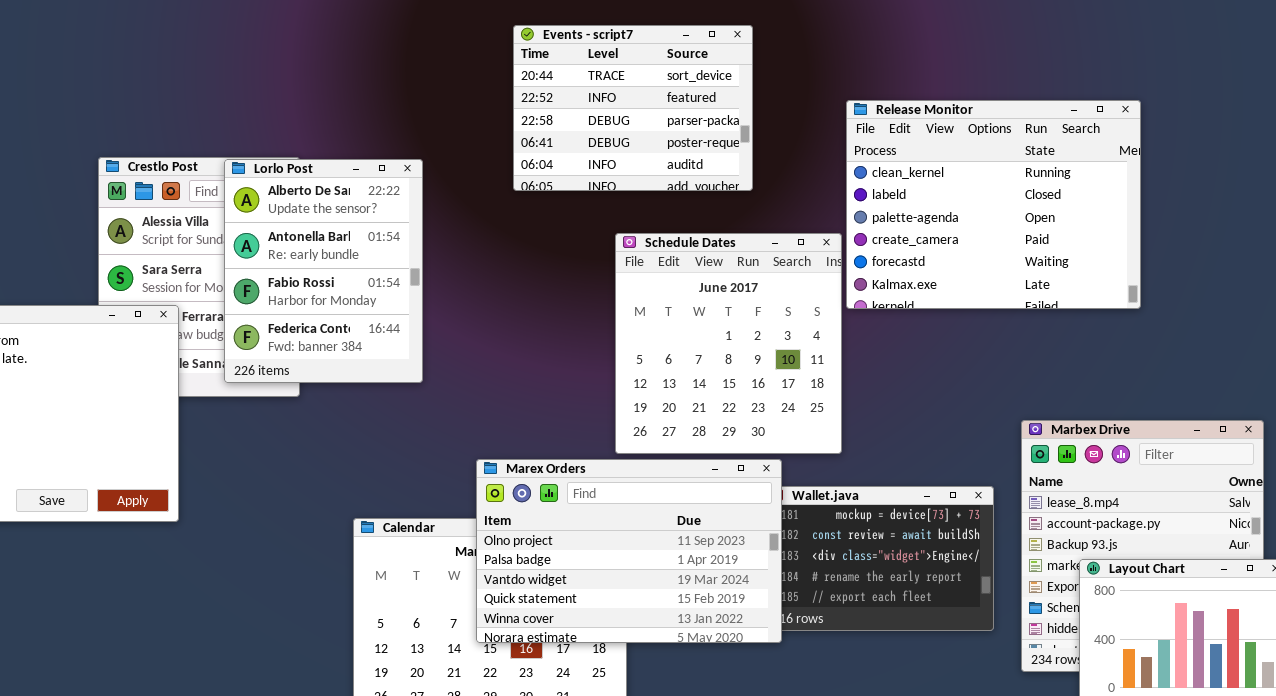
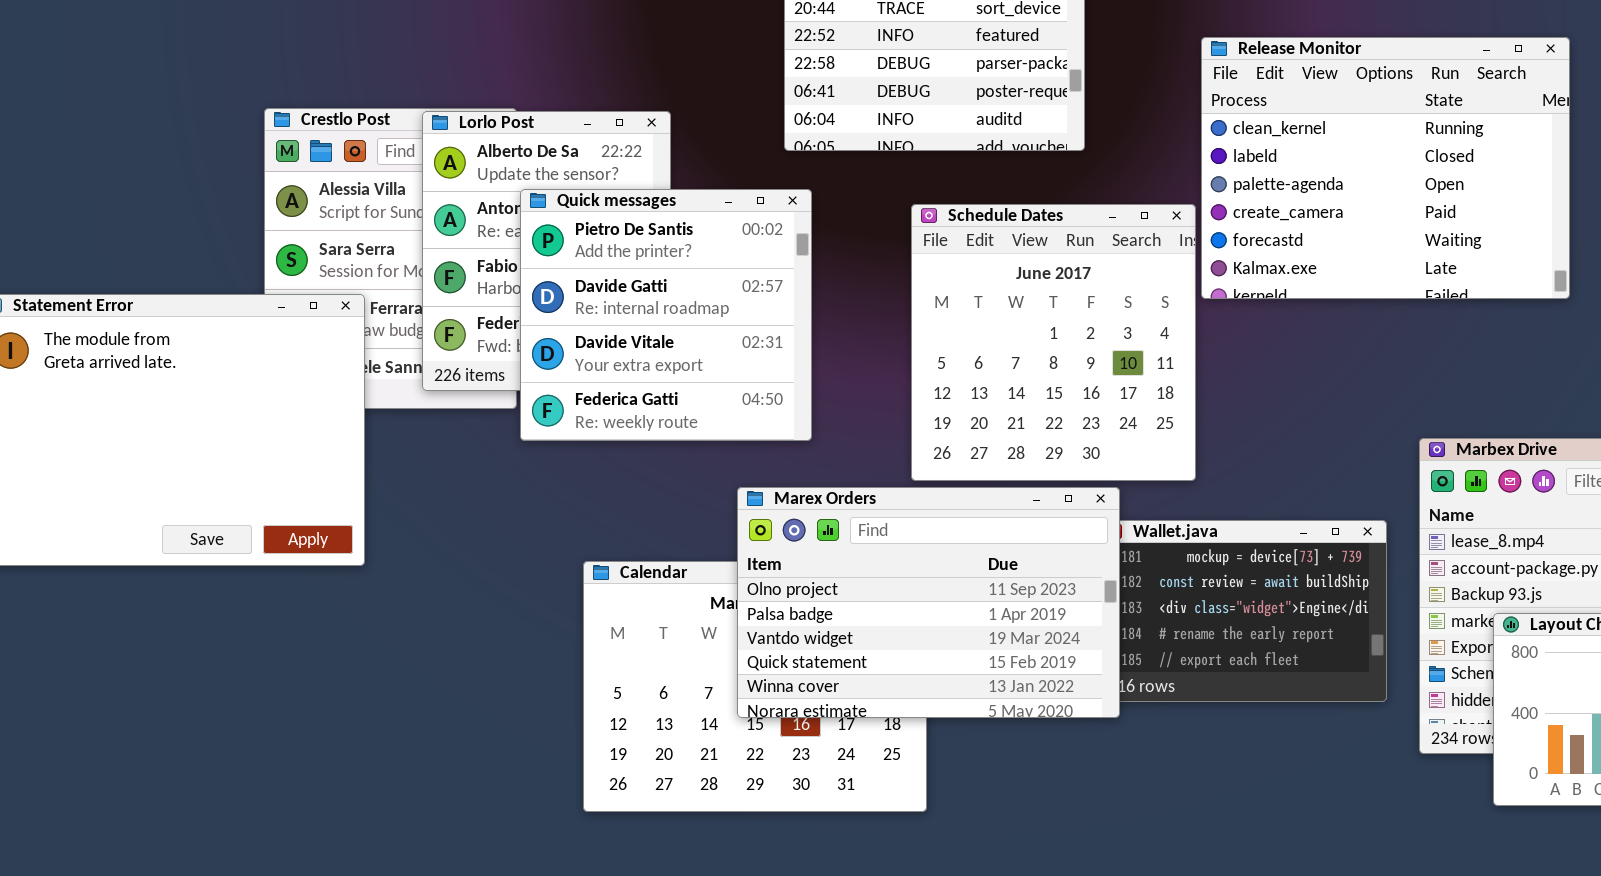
Quick messages: none -> [520,189,812,441], opened

